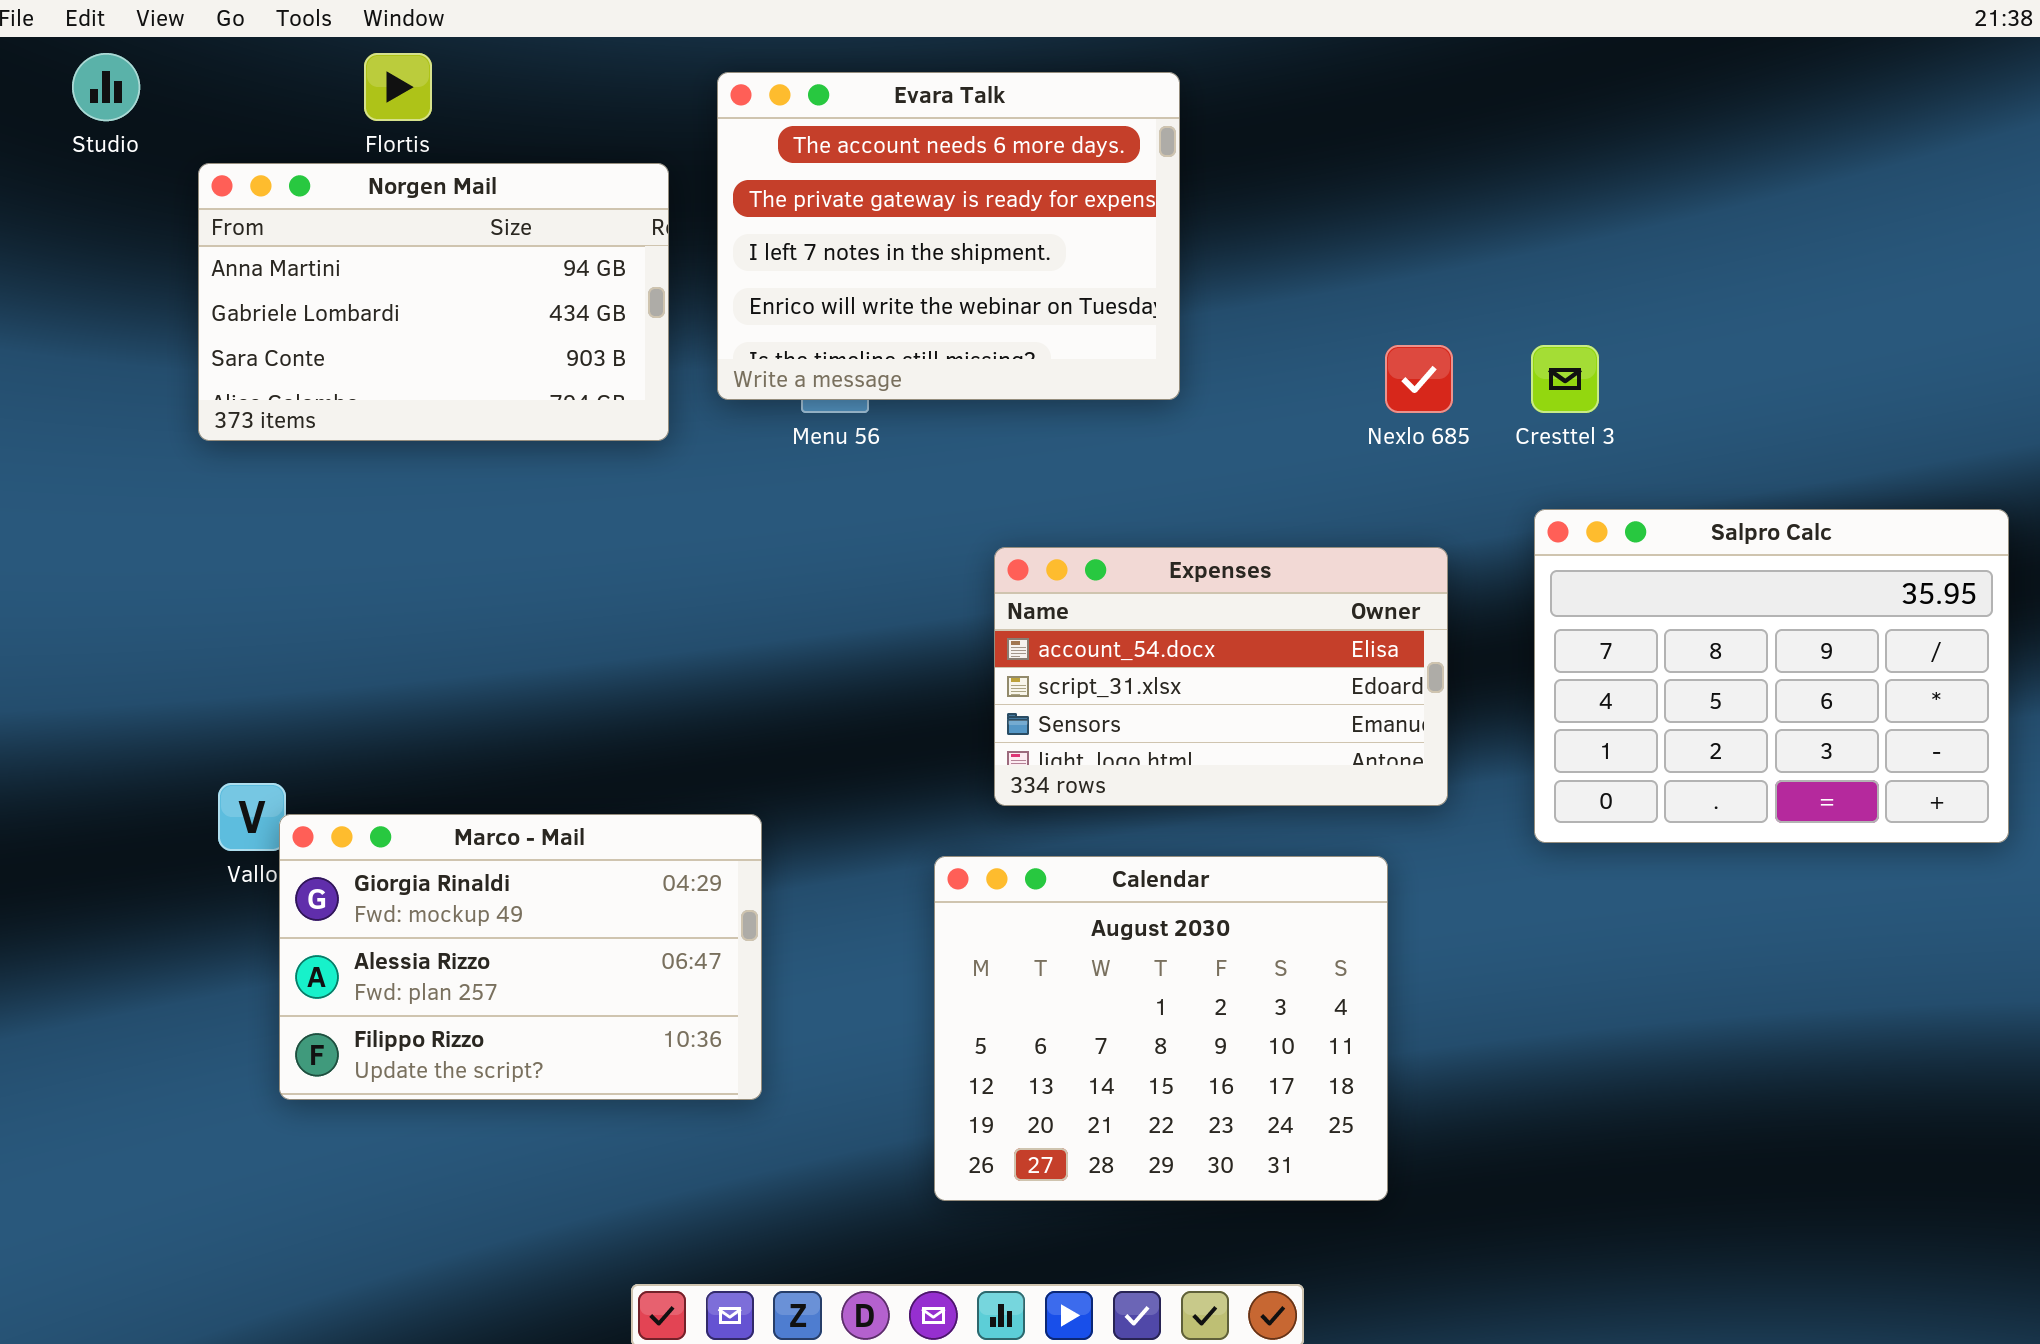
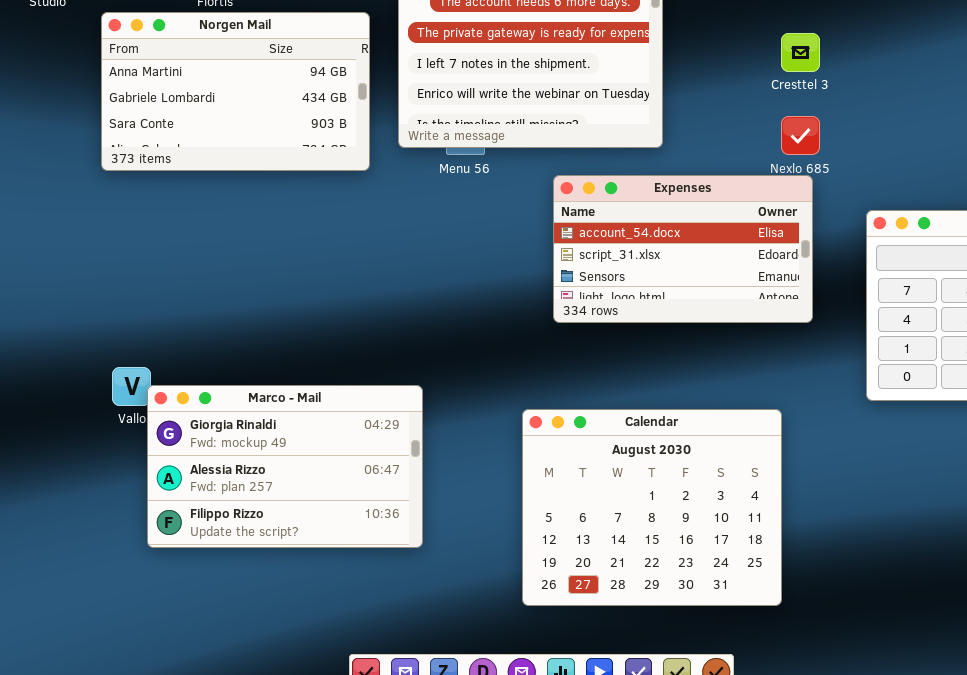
Cresttel 3: [1531,345,1599,413] -> [781,33,820,72], moved
Expenses: [994,547,1448,806] -> [553,175,813,323], moved

